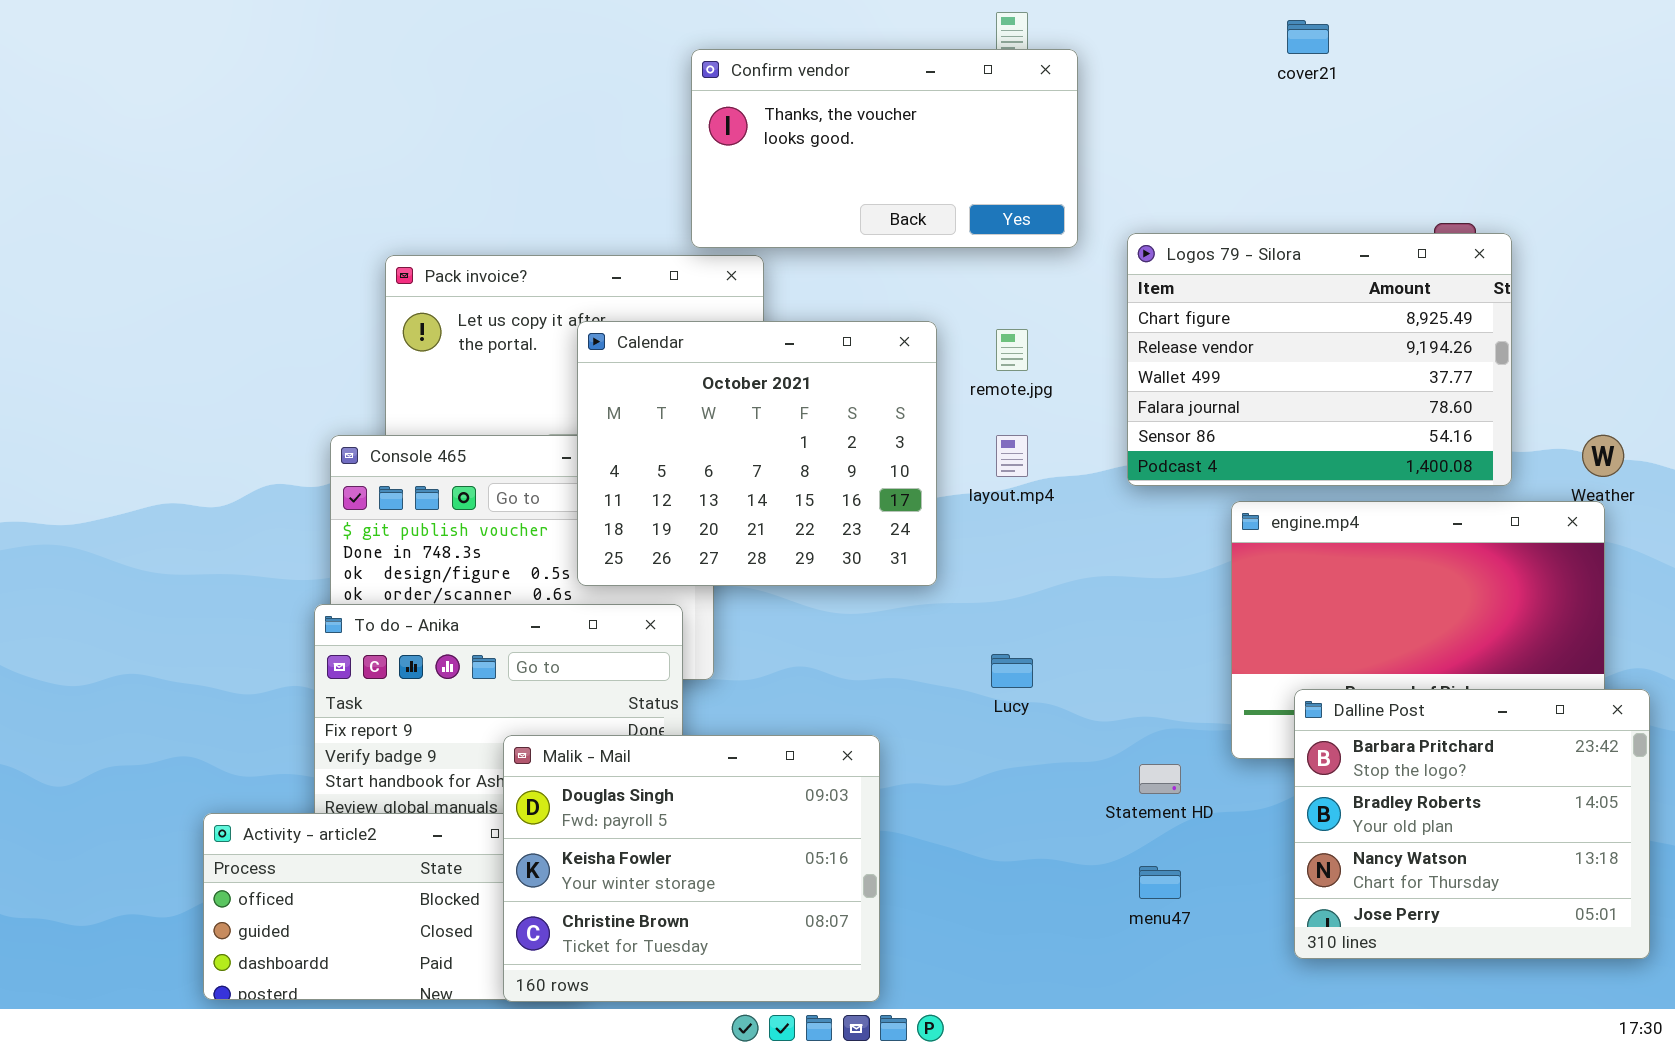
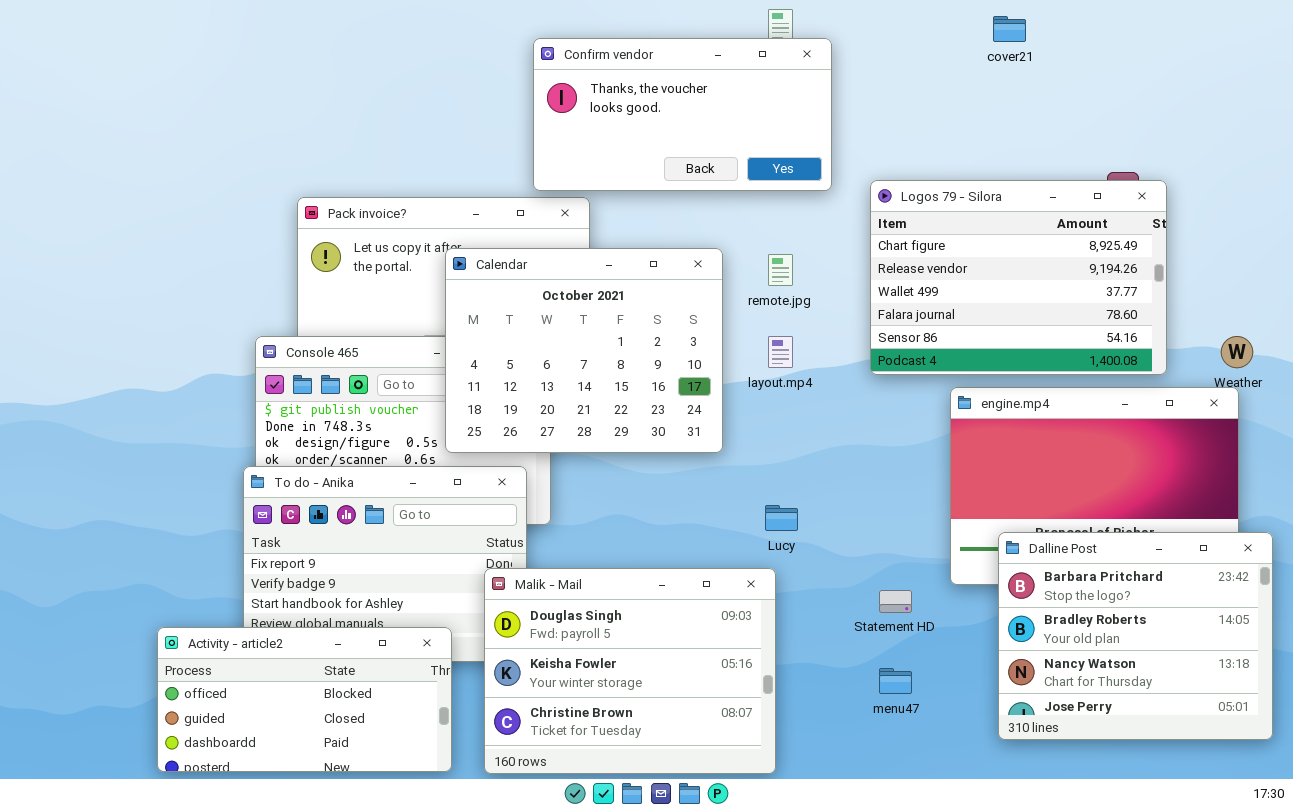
Malik - Mail: [503,735,880,1002] -> [484,568,776,774], moved

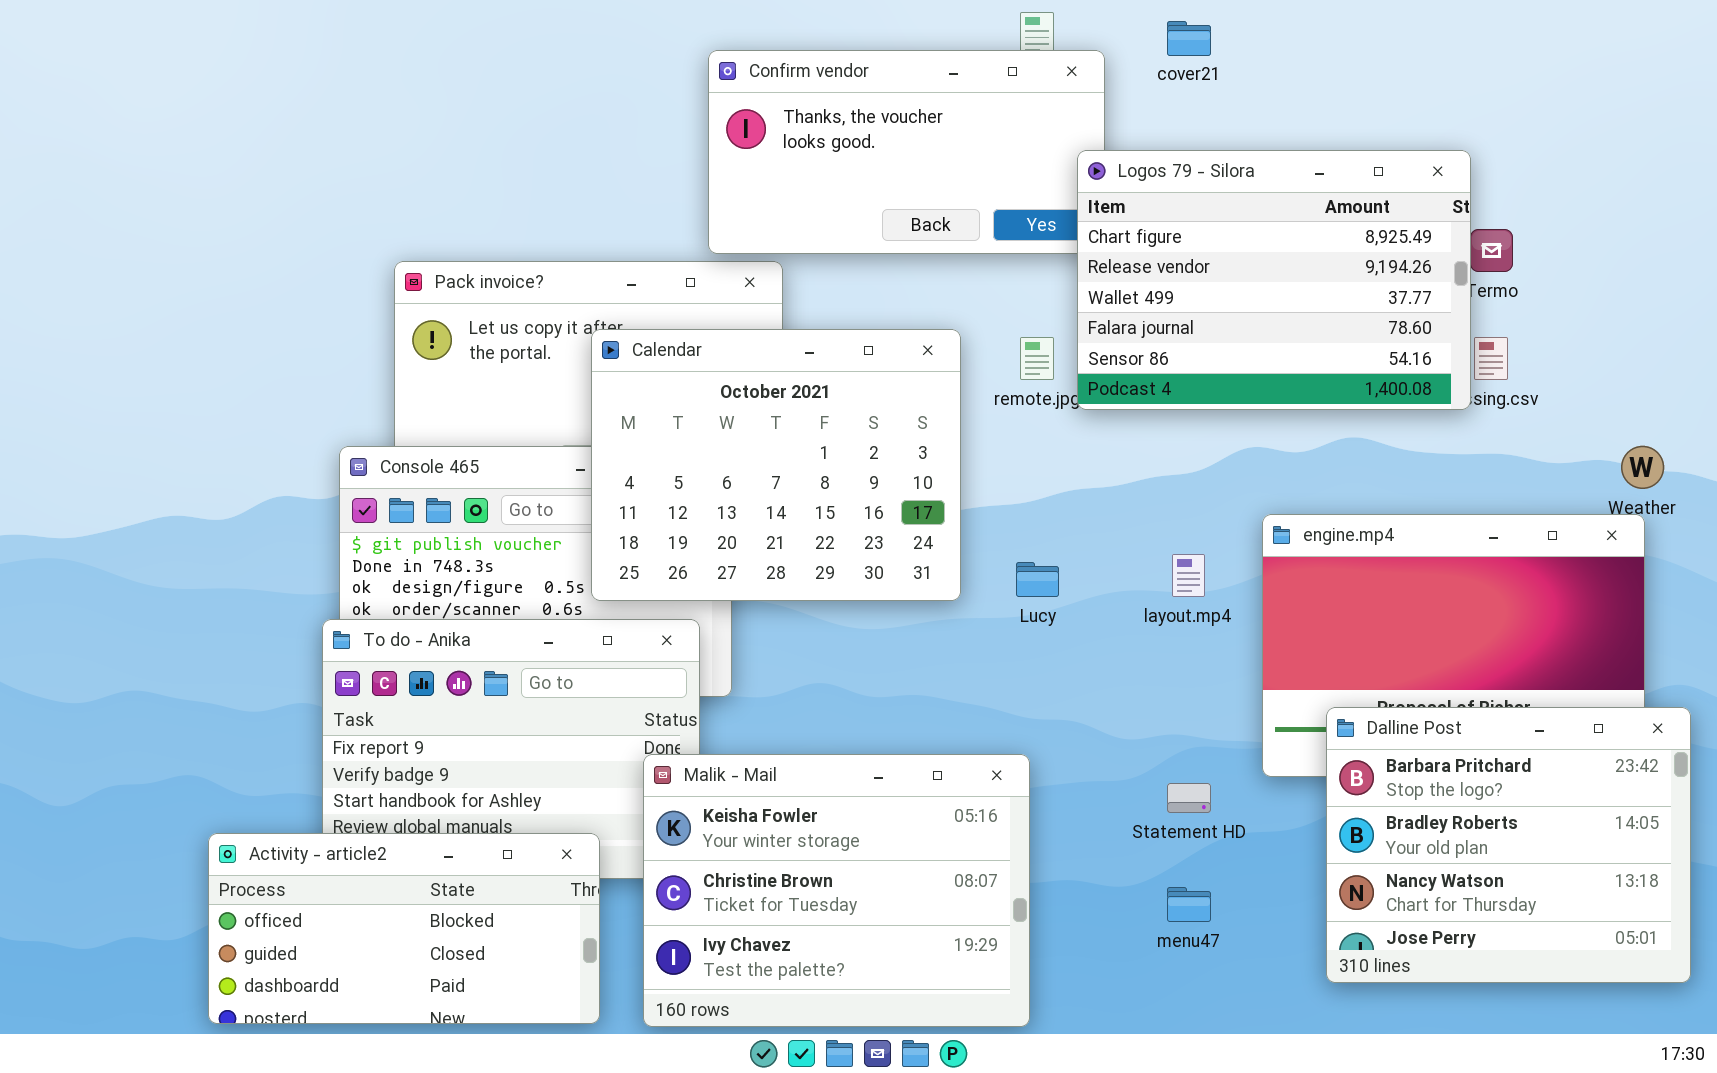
cover21: [993,16,1026,42] -> [1167,21,1211,56], moved
Logos 79 - Silora: [870,180,1167,375] -> [1077,150,1471,410], moved
layout.mp4: [768,336,793,368] -> [1172,554,1205,597], moved
Lucy: [765,505,798,531] -> [1016,562,1059,597], moved
Malik - Mail: [484,568,776,774] -> [643,754,1030,1027], scrolled down 1 row

